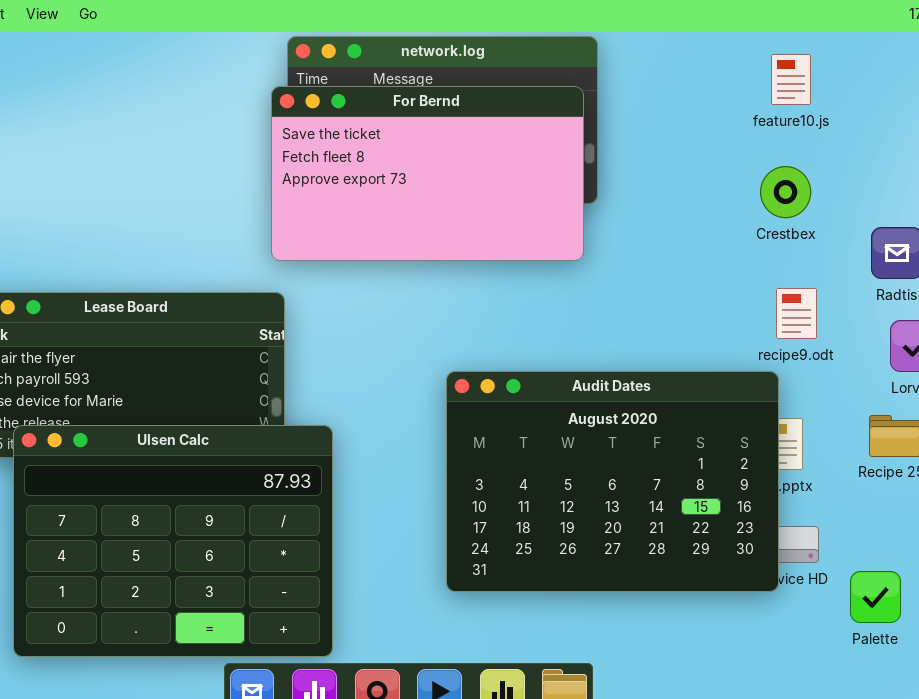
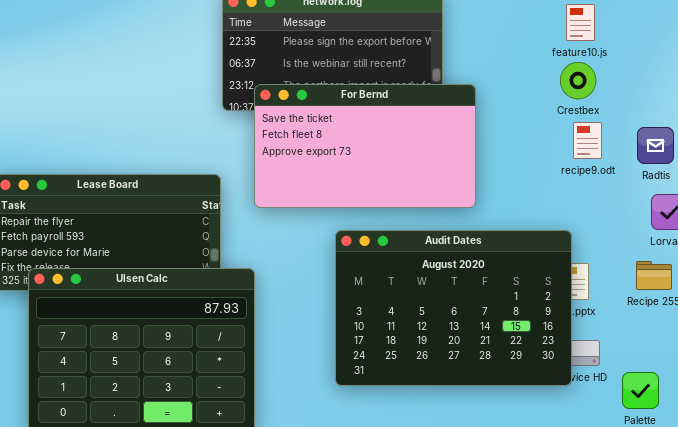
For Bernd: [271,86,584,261] -> [254,84,476,208], moved
Crestbex: [760,166,811,218] -> [560,62,596,99], moved
recipe9.odt: [776,288,817,339] -> [573,122,602,159], moved

